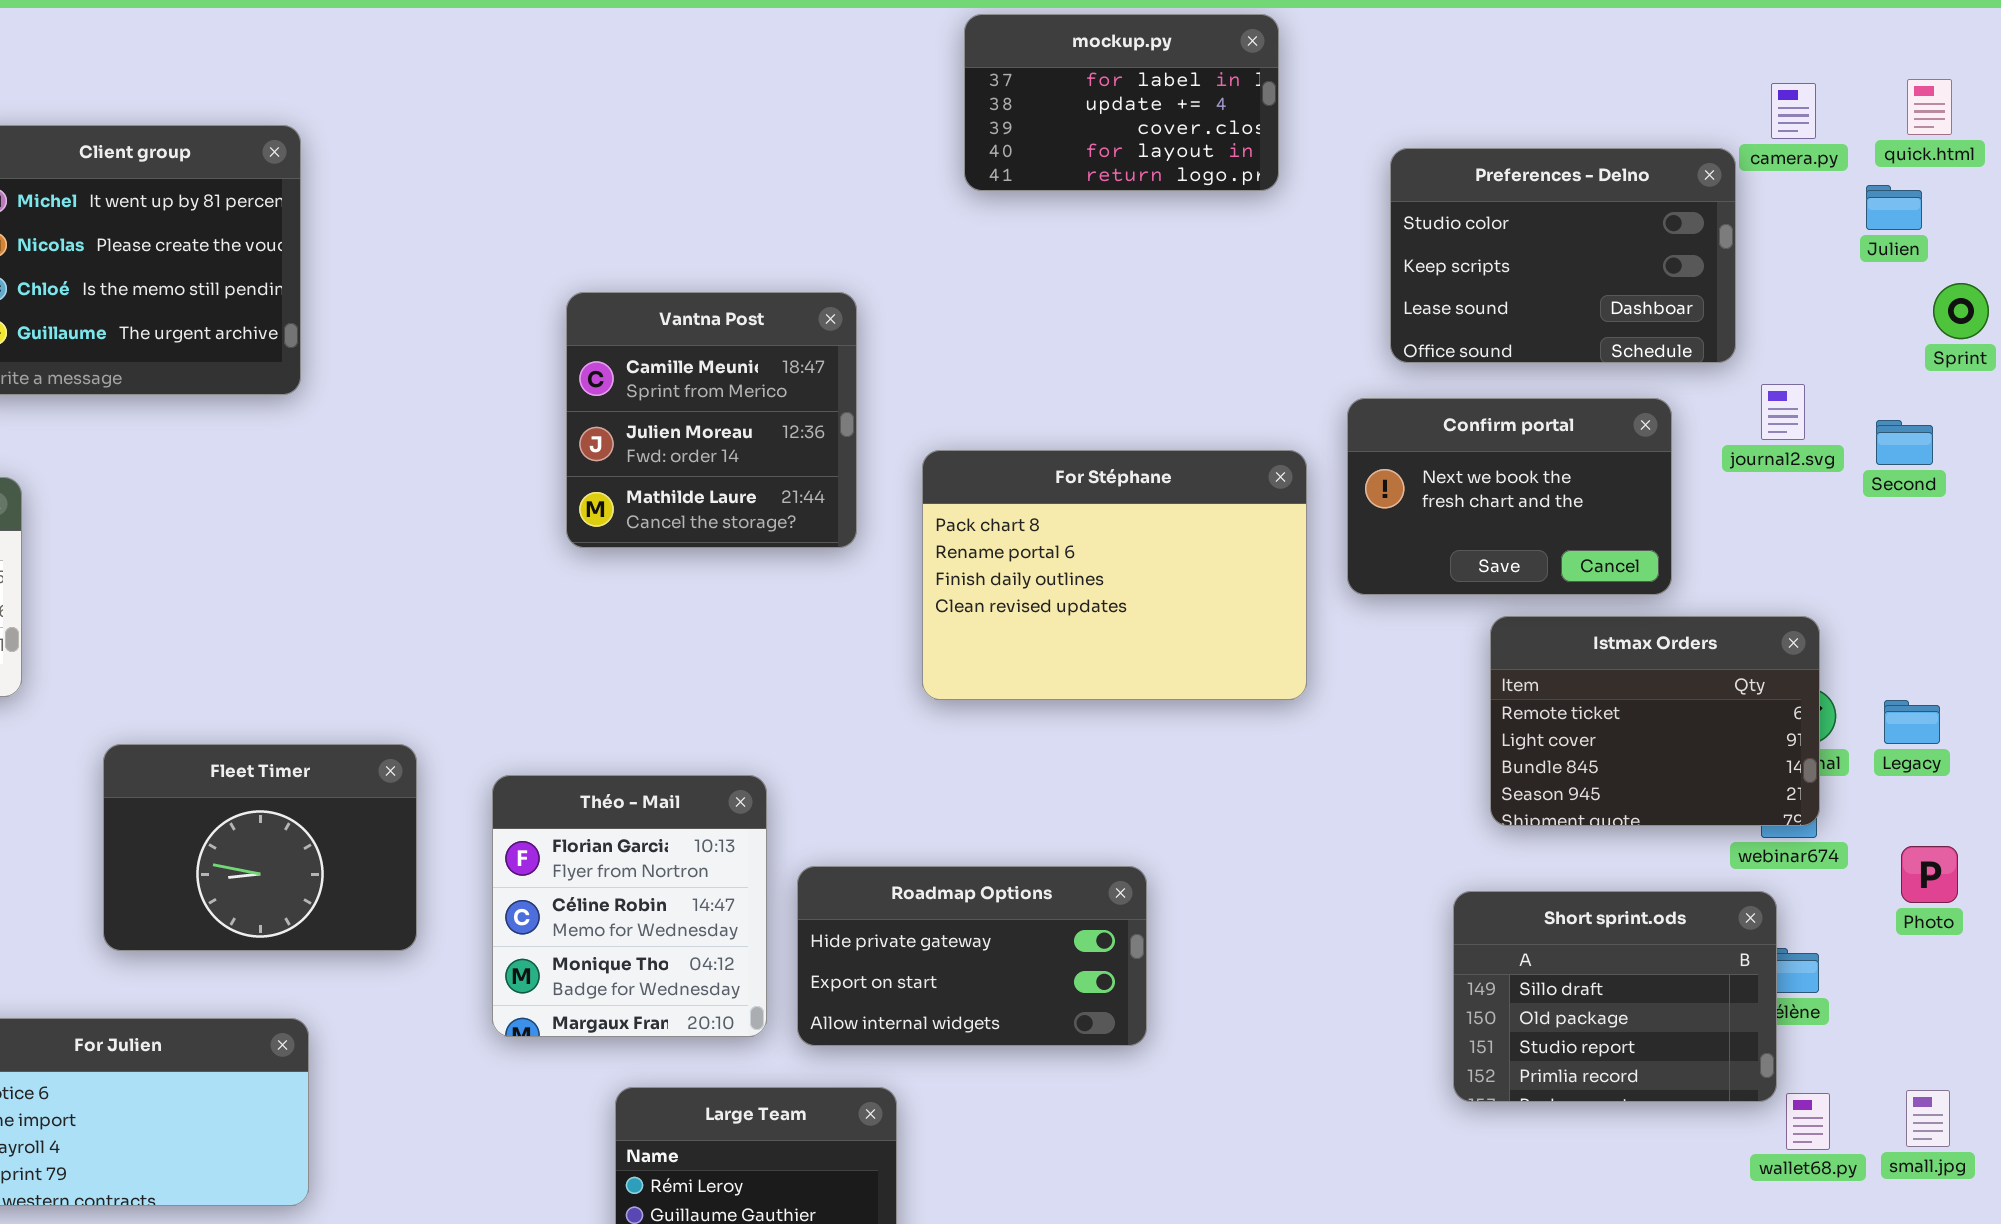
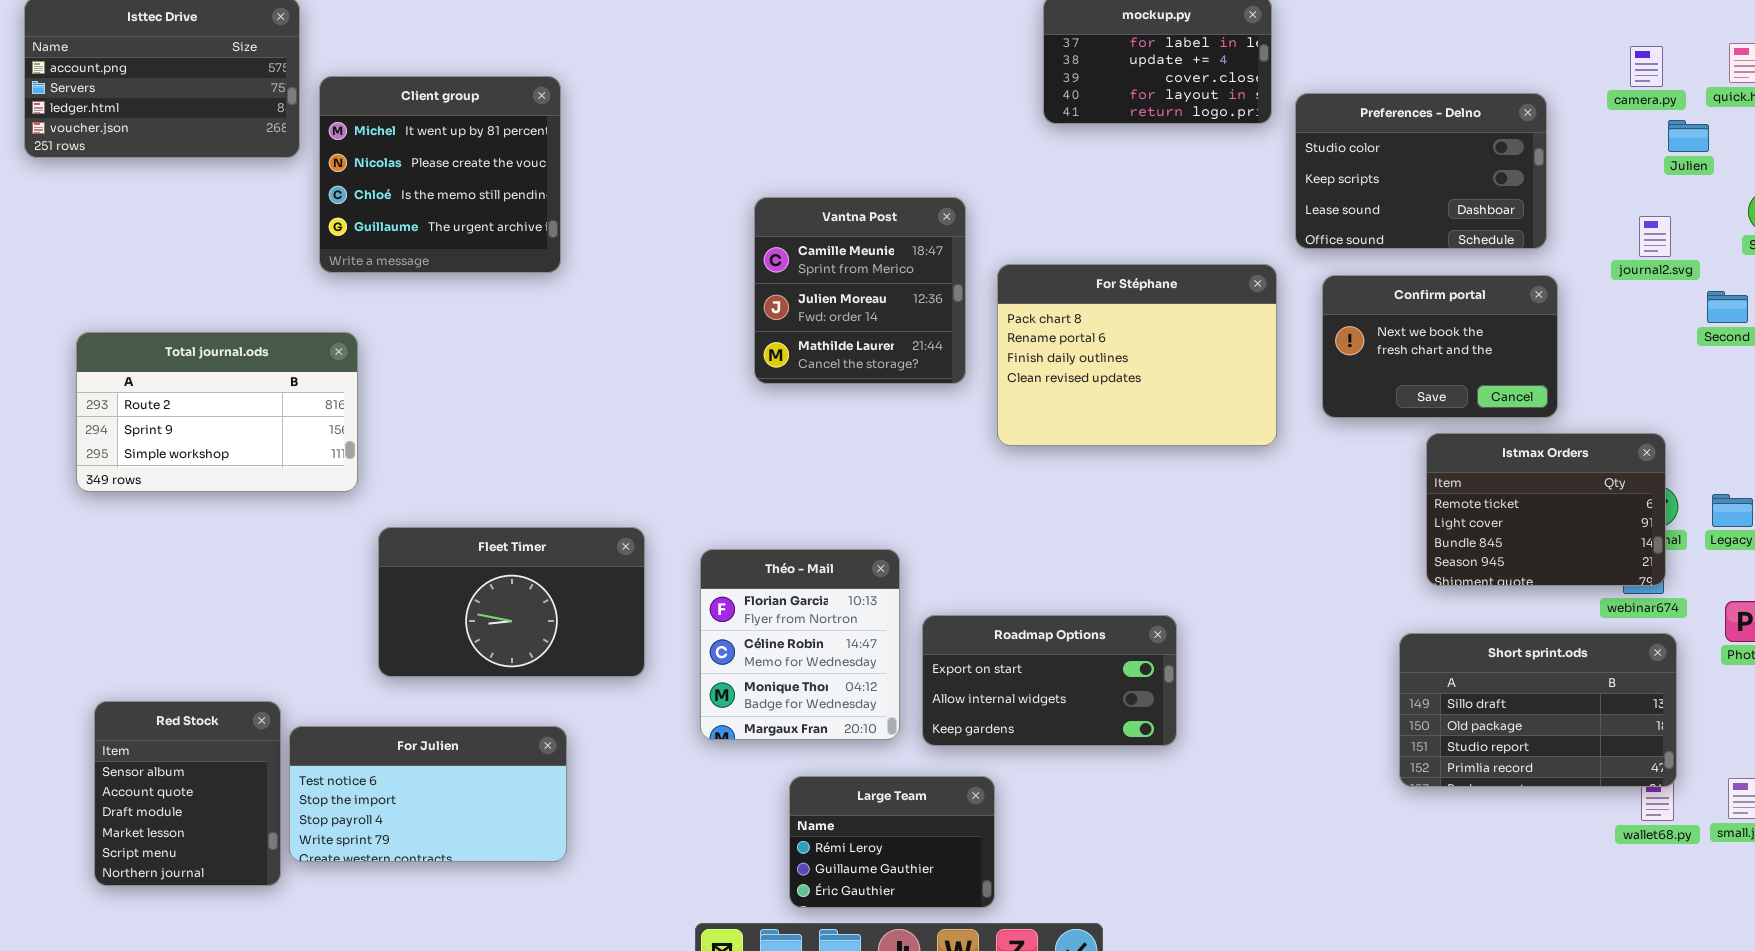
Preferences - Delno: [1390,148,1736,363] -> [1295,93,1547,249], moved
Julien: [1866,185,1922,230] -> [1668,120,1709,152], moved
journal2.svg: [1761,384,1805,440] -> [1639,216,1671,257], moved
For Stéphane: [922,450,1307,700] -> [997,264,1277,446], moved
Fleet Timer: [103,744,417,951] -> [378,527,645,677], resized
Roadmap Options: [797,866,1147,1046] -> [922,615,1177,746], scrolled down 1 row
Short sprint.ods: [1453,891,1777,1102] -> [1399,633,1677,787], resized

